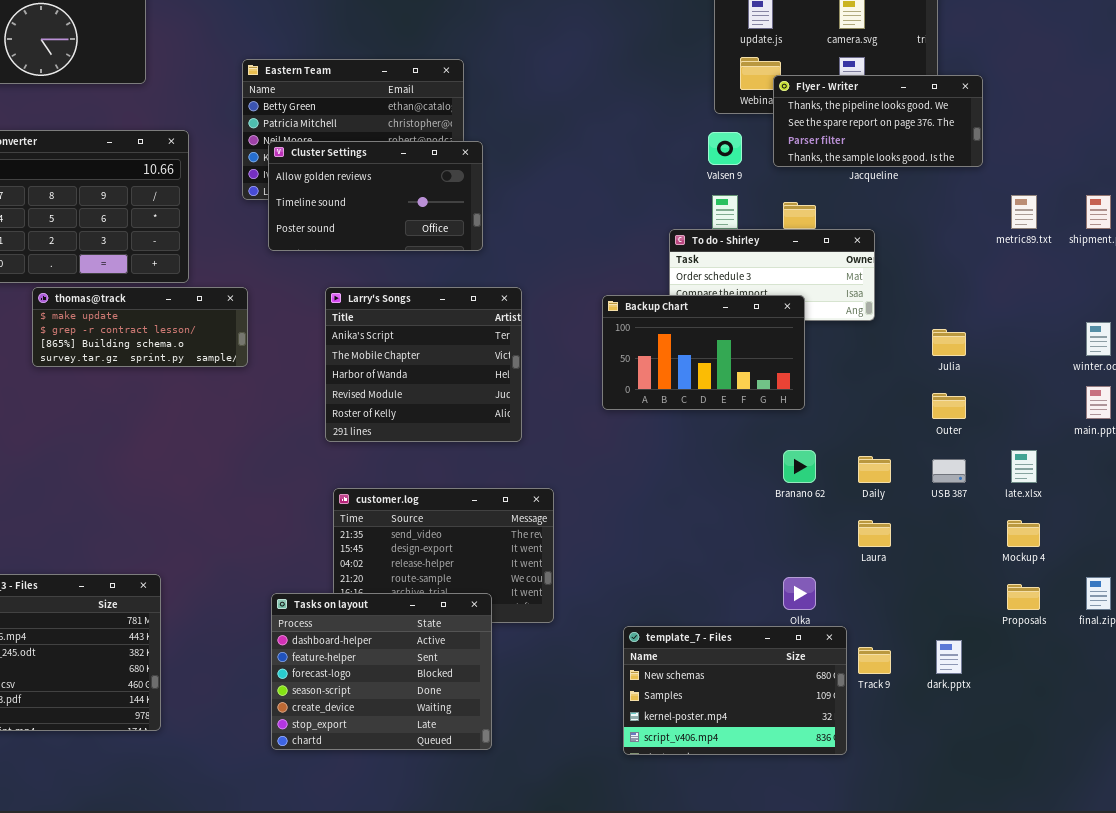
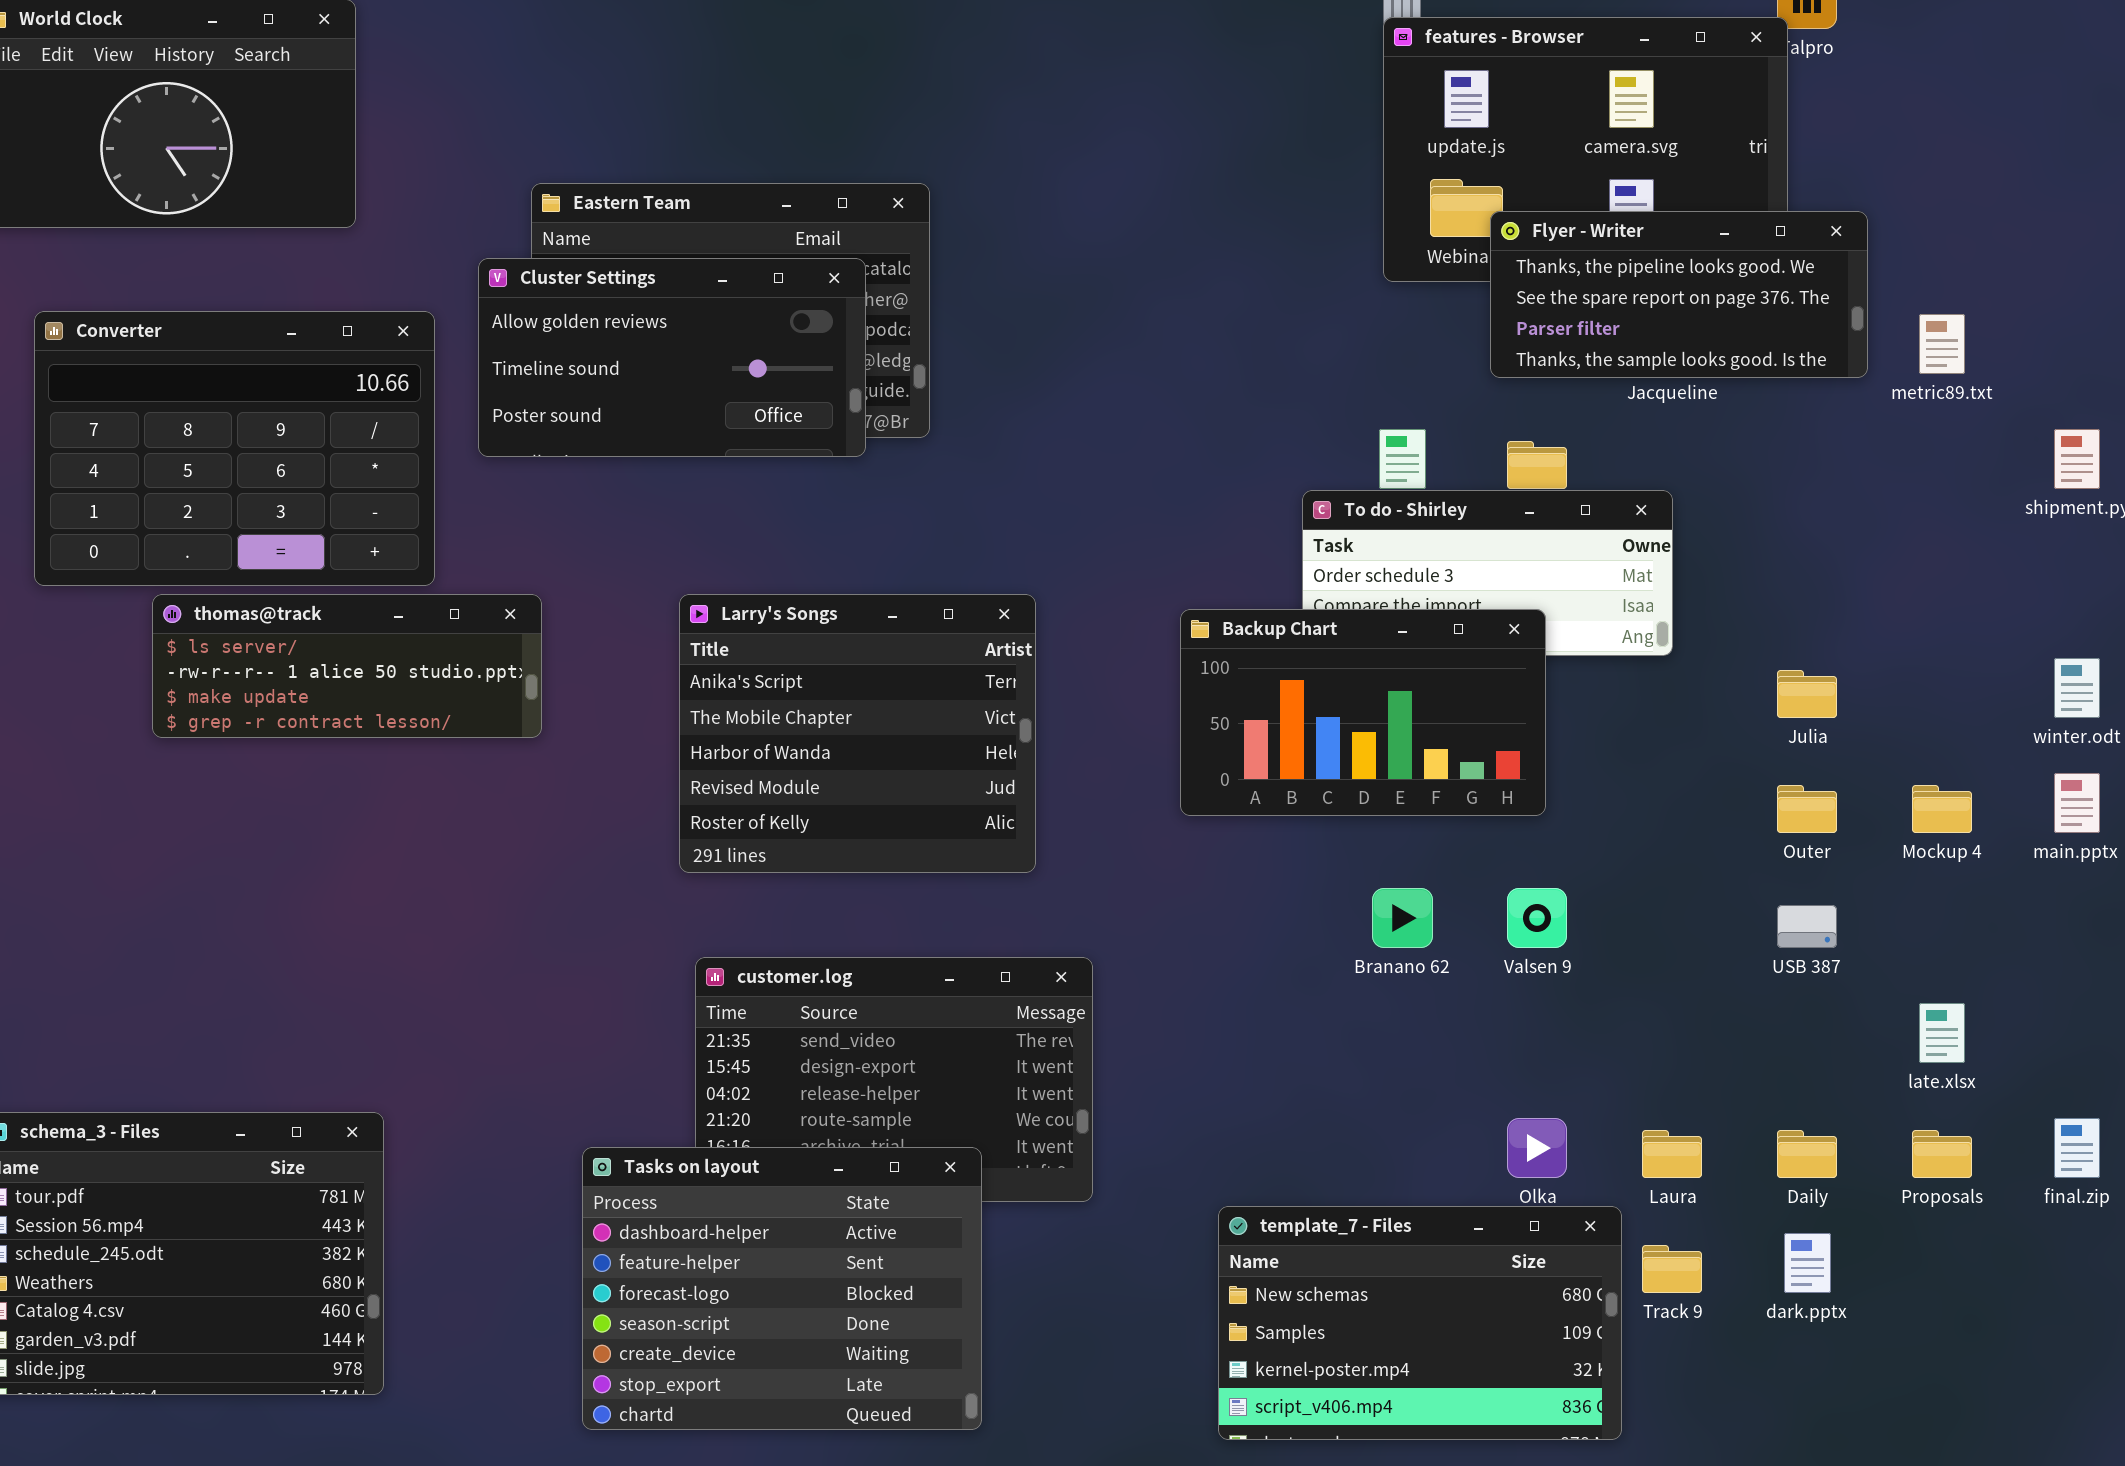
Valsen 9: [708,132,742,165] -> [1507,888,1567,948], moved
Cluster Settings: [268,141,483,251] -> [478,258,866,457], moved
metric89.txt: [1011,195,1037,229] -> [1919,314,1965,374], moved
thomas@track: [32,287,248,367] -> [152,594,542,738], scrolled up 2 rows
Branano 62: [783,450,816,483] -> [1372,888,1433,948], moved
late.xlsx: [1011,450,1037,483] -> [1919,1003,1965,1063], moved
Daily: [858,456,891,483] -> [1777,1130,1837,1178], moved
Laura: [858,520,891,547] -> [1642,1130,1702,1178], moved
Mockup 4: [1007,520,1040,547] -> [1912,785,1972,833], moved

